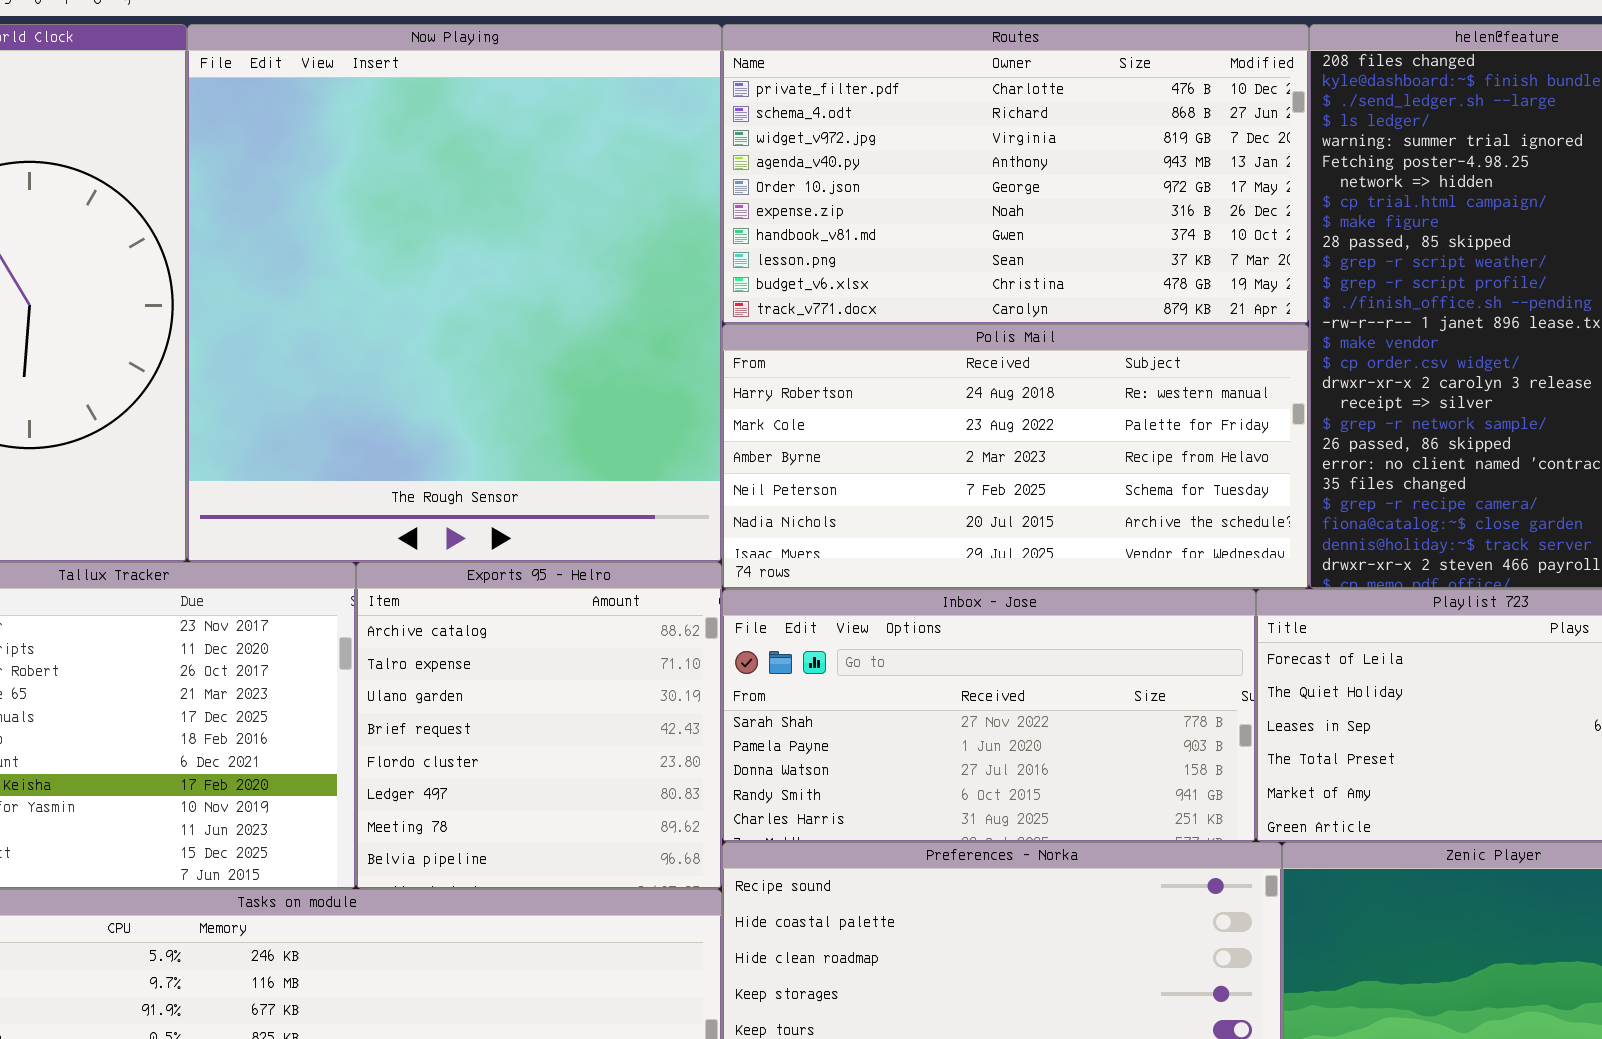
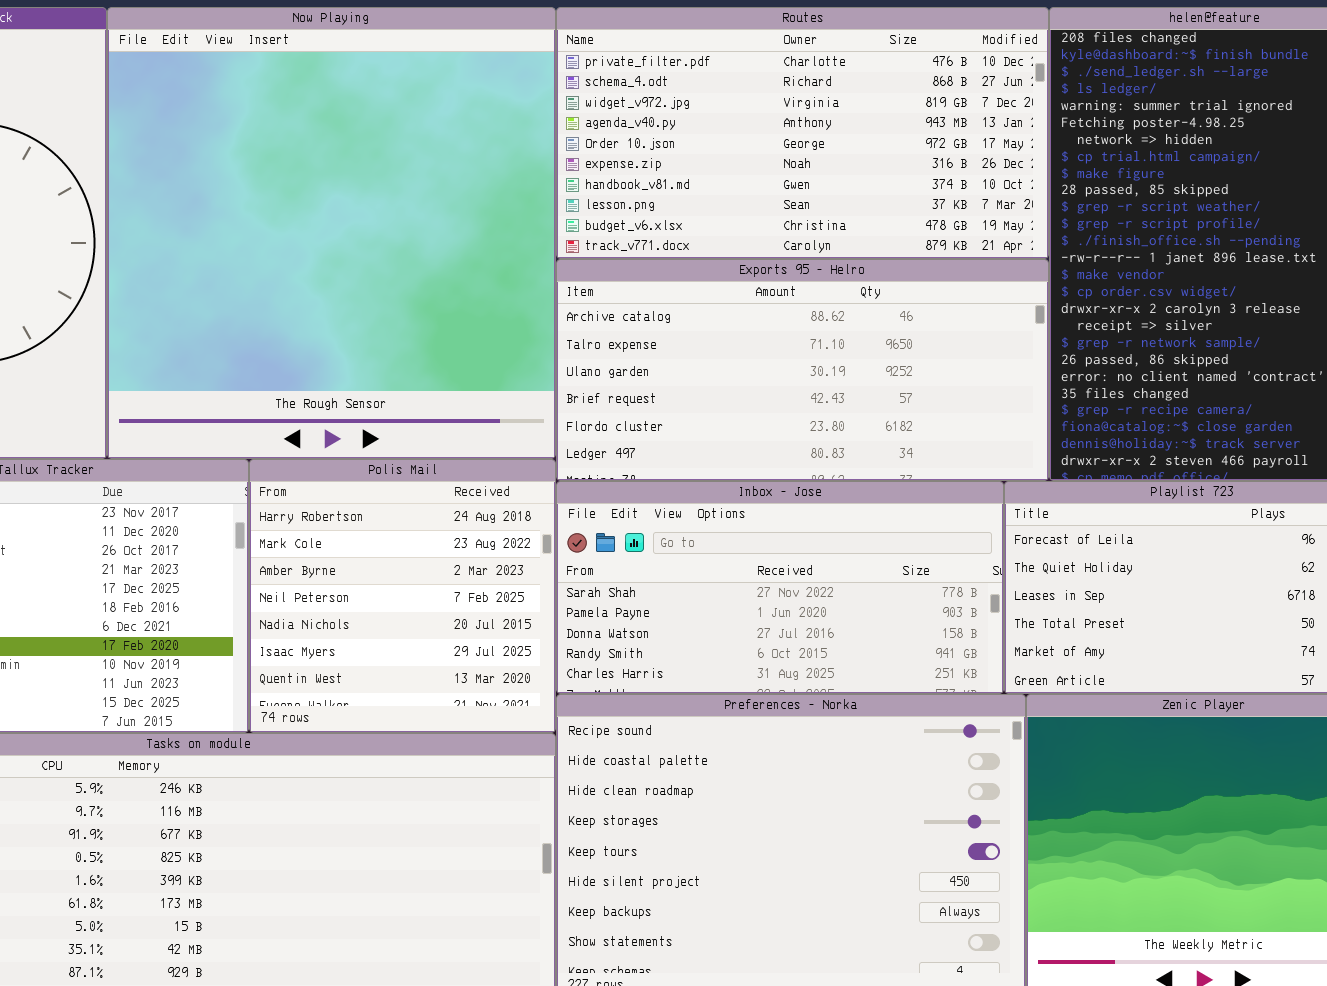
Polis Mail: [722,324,1309,589] -> [249,459,556,733], moved, resized
Exports 95 - Helro: [356,562,722,889] -> [556,259,1049,481], moved, resized

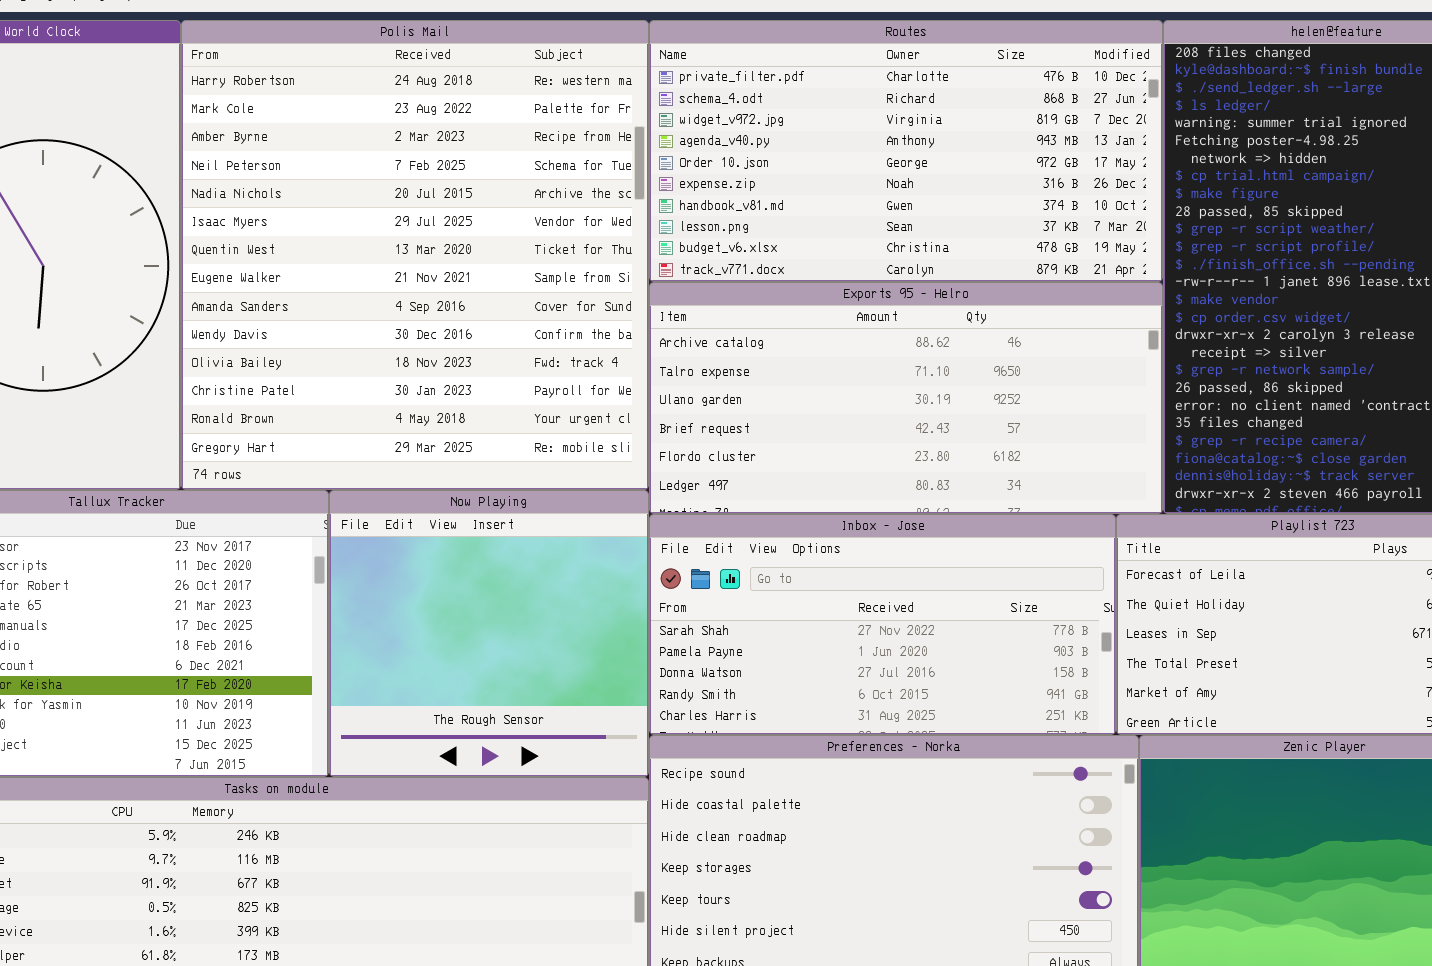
Now Playing: [107,7,556,459] -> [329,490,649,777], moved, resized
Polis Mail: [249,459,556,733] -> [181,20,649,490], moved, resized

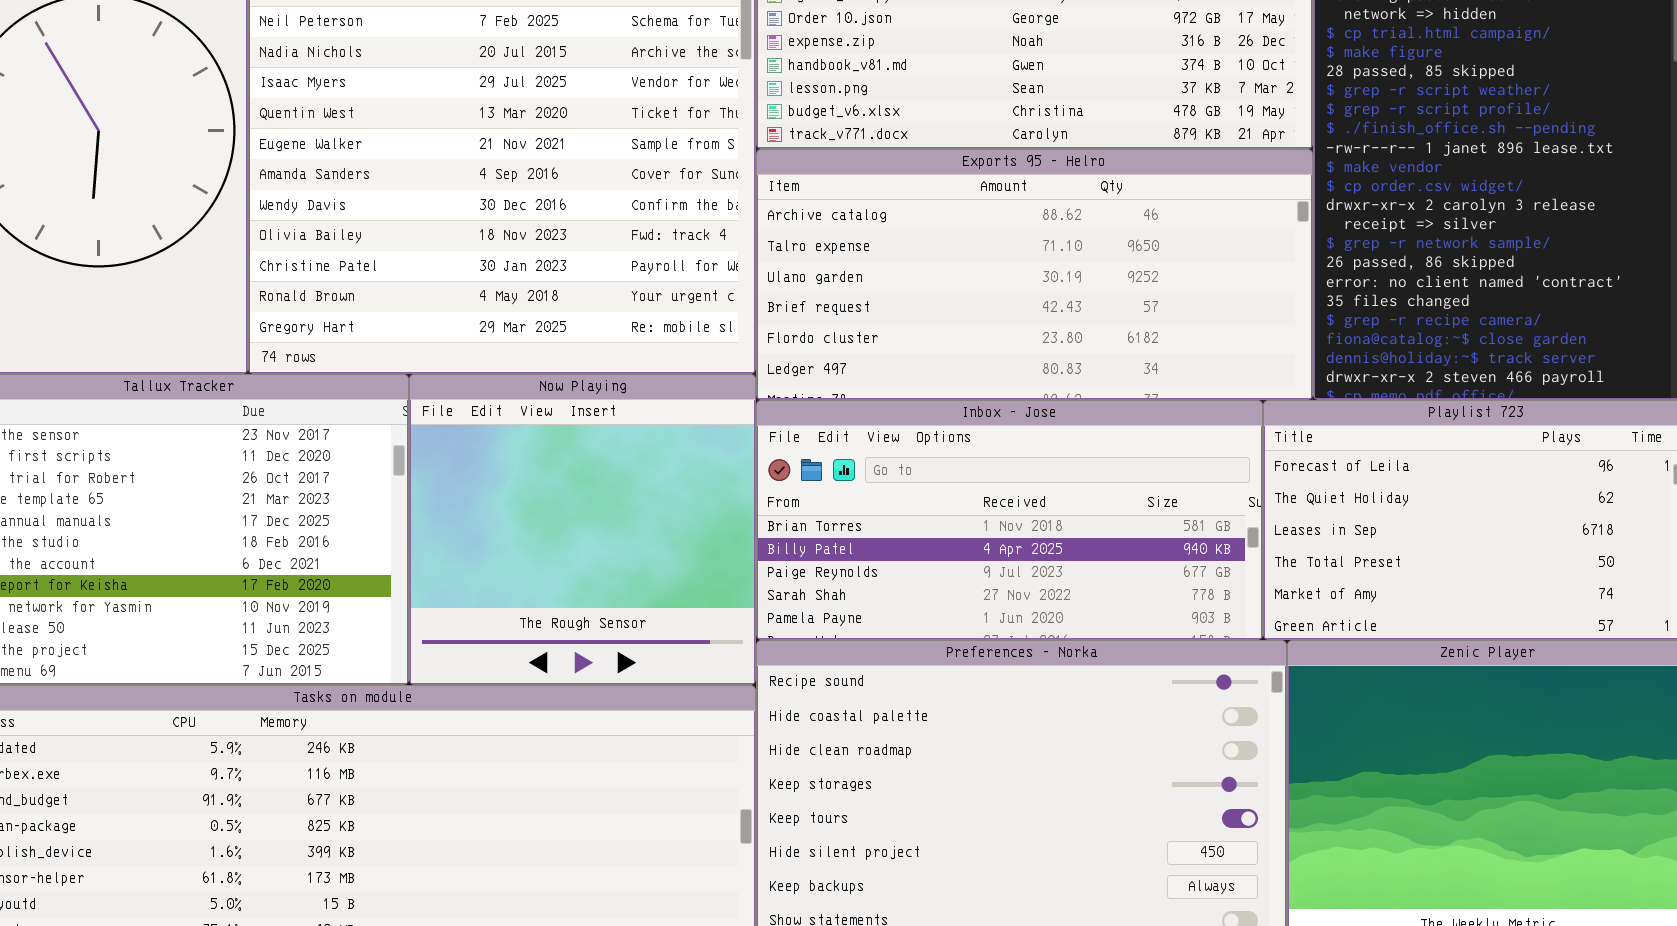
Inbox - Jose: [649,514,1116,735] -> [756,400,1263,640], scrolled up 3 rows

